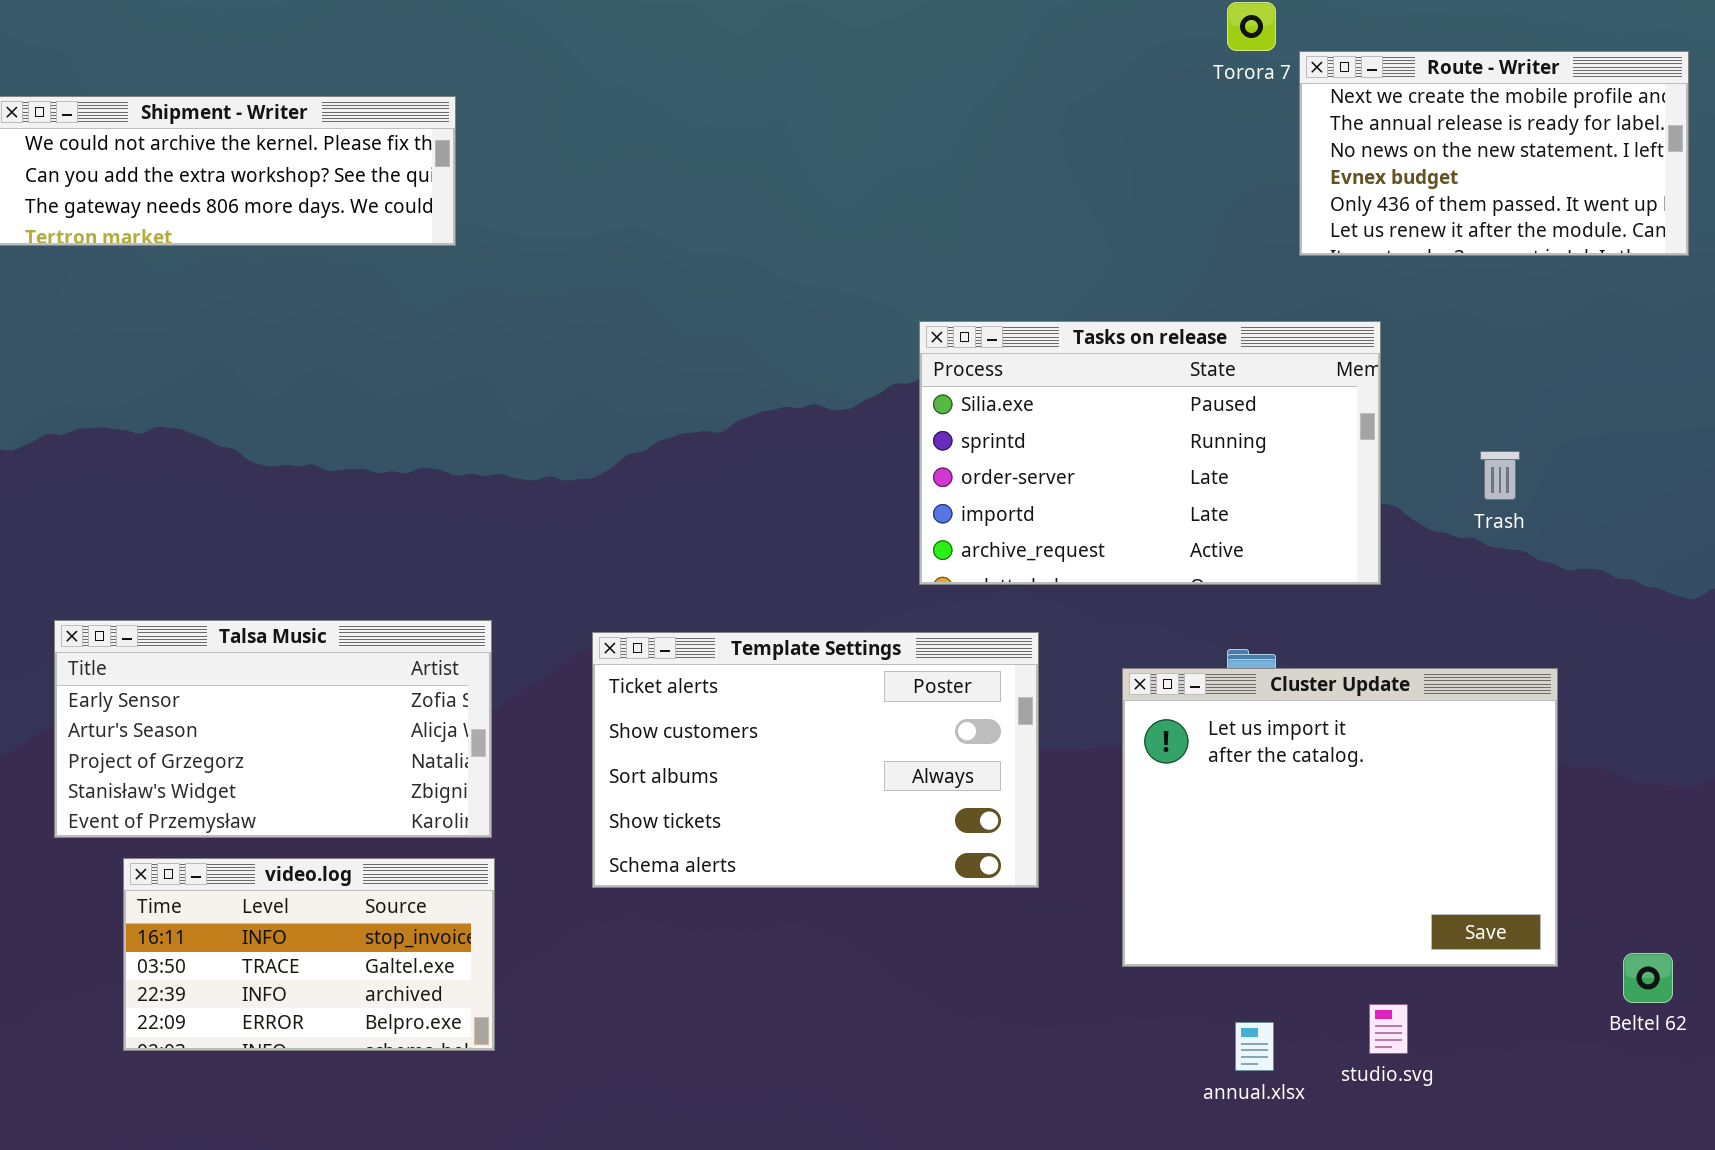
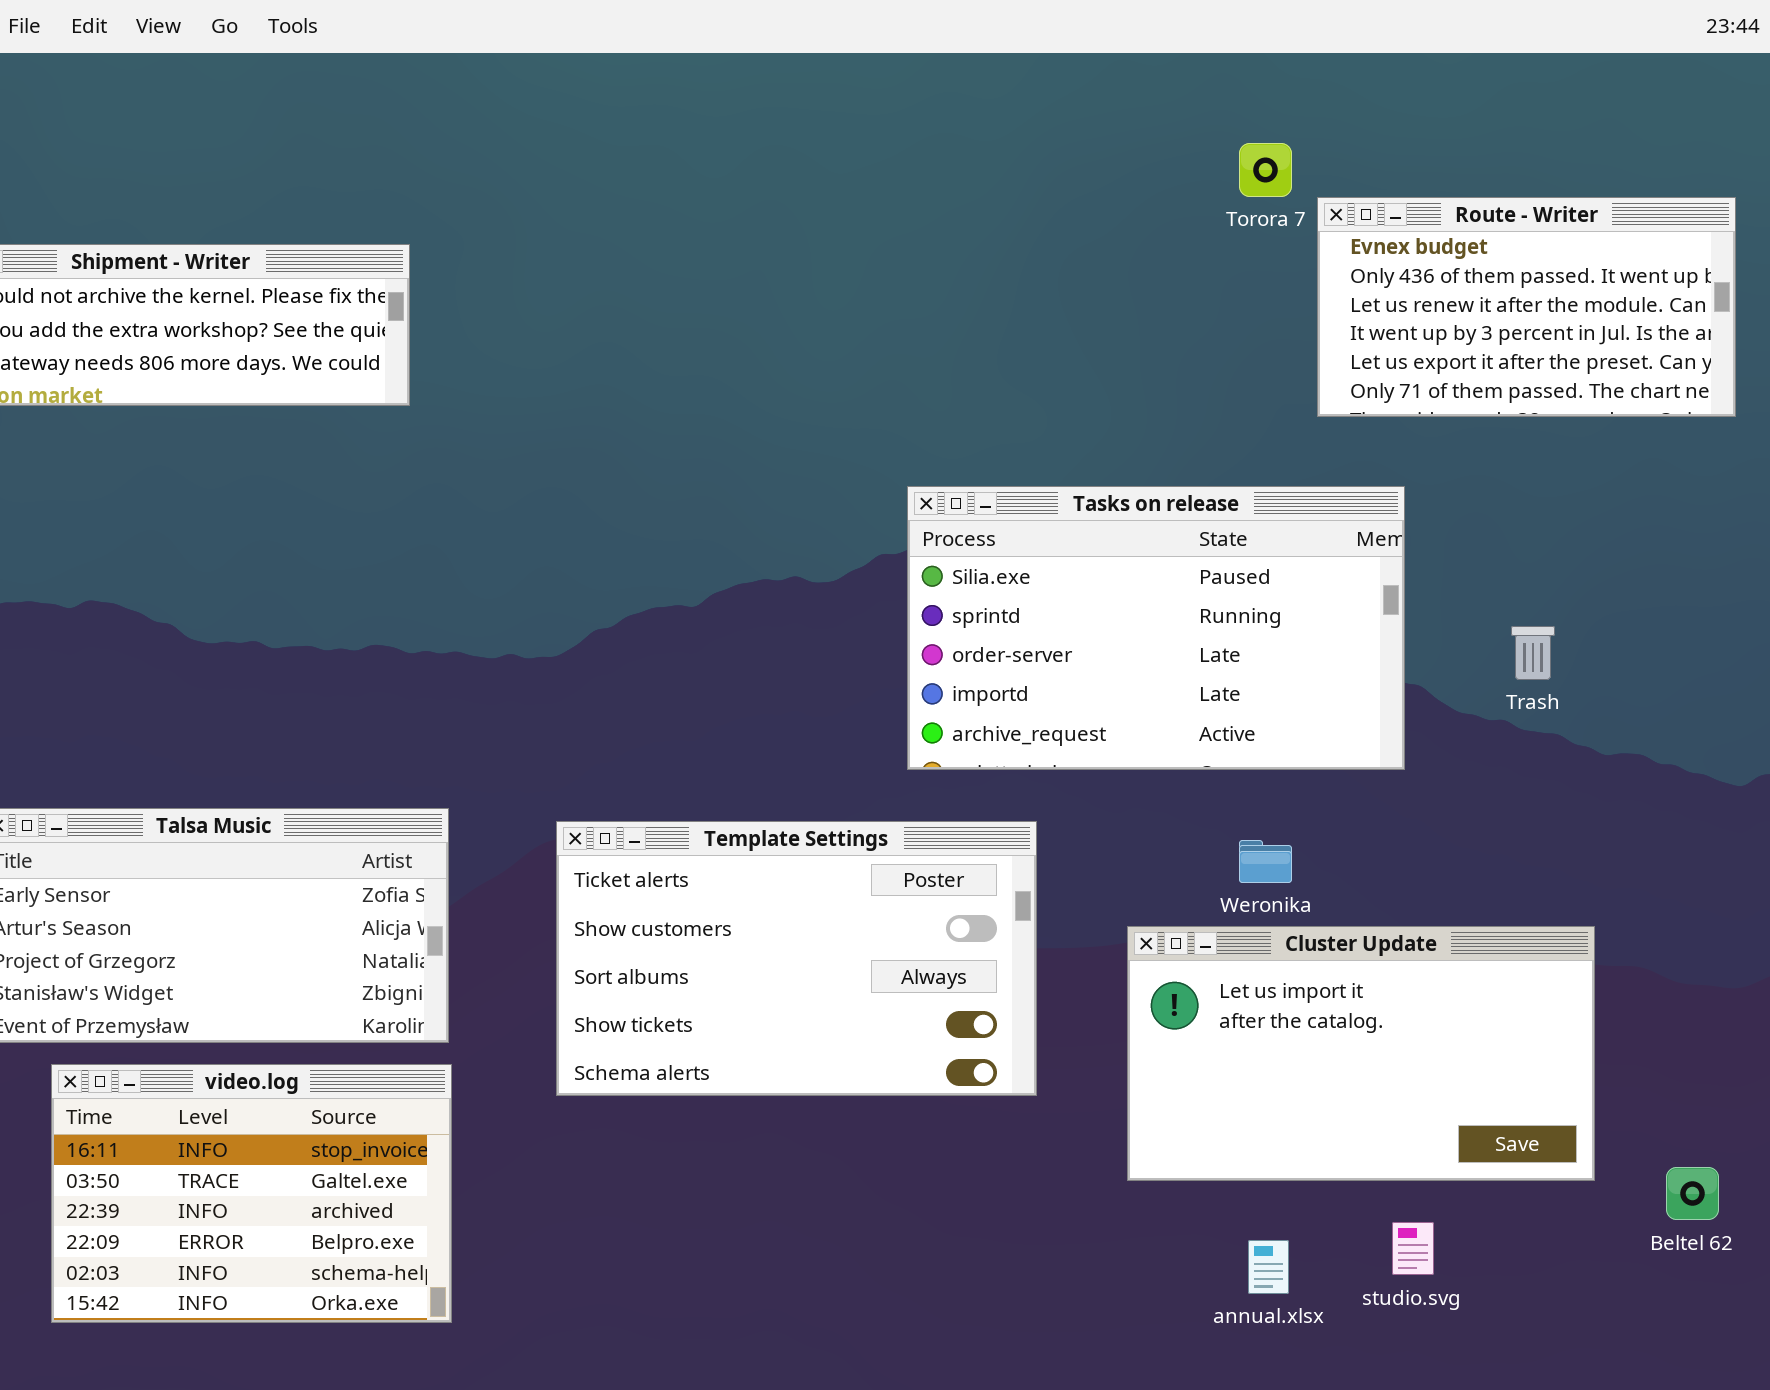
Route - Writer: [1299,51,1689,256] -> [1317,197,1736,417], scrolled down 3 rows
Cluster Update: [1122,668,1558,967] -> [1127,926,1595,1181], resized
video.log: [123,858,495,1051] -> [51,1064,452,1323], resized

